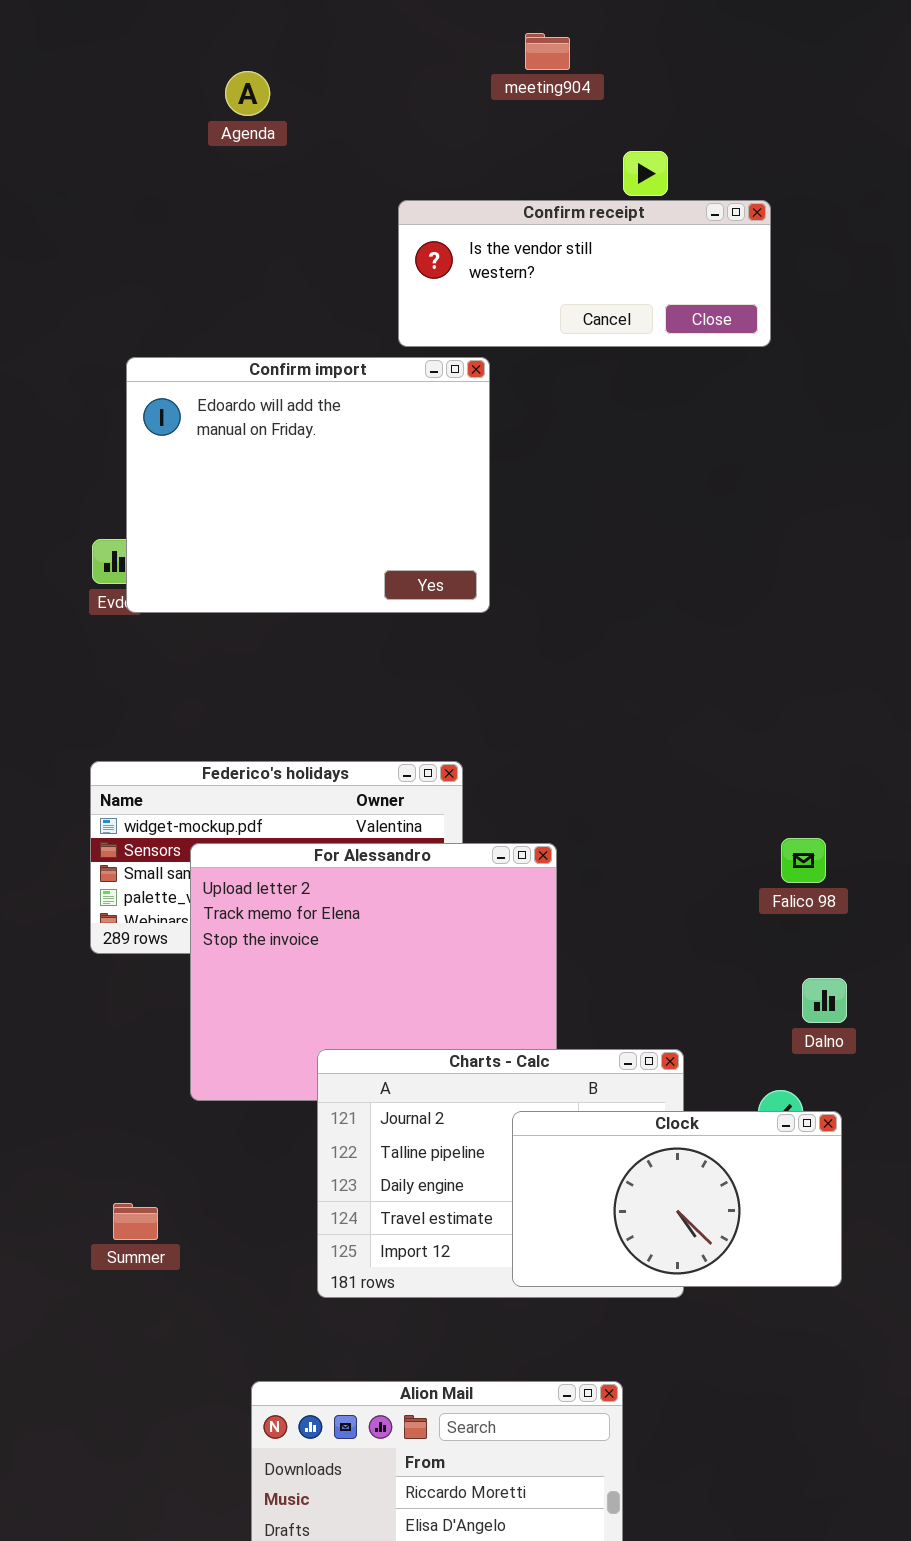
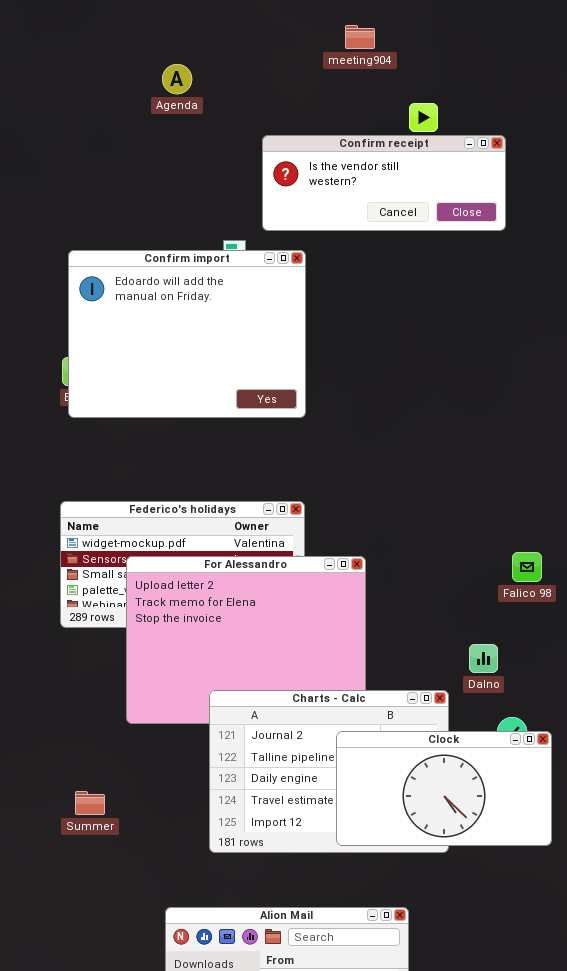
Agenda: [225,71,270,116] -> [162,64,192,94], moved
Confirm import: [126,357,490,613] -> [68,250,306,418], moved
Dalno: [802,978,847,1023] -> [469,644,498,673], moved

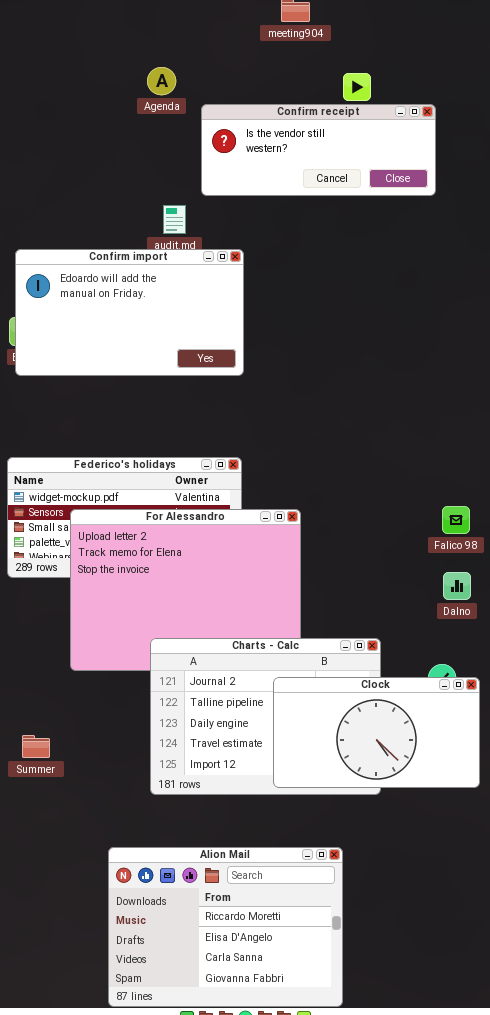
Agenda: [162,64,192,94] -> [147,67,176,95], moved
Confirm import: [68,250,306,418] -> [15,249,244,376], resized
Dalno: [469,644,498,673] -> [443,572,471,600], moved

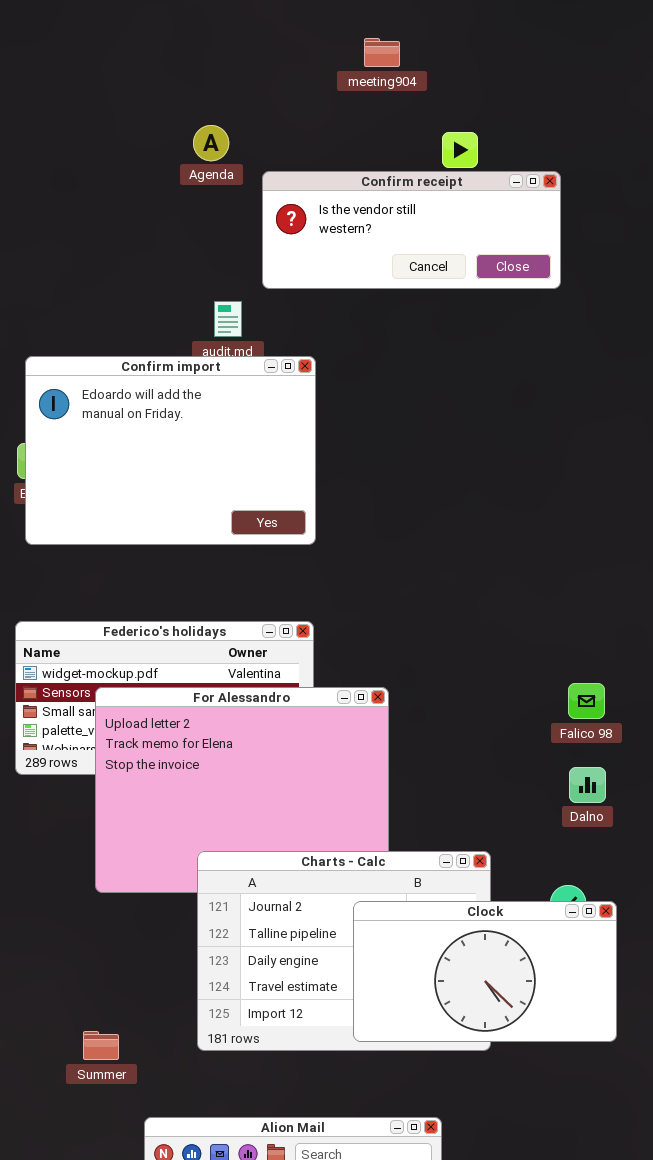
Confirm import: [15,249,244,376] -> [25,356,316,545], resized
Summer: [22,735,50,758] -> [83,1031,119,1060], moved

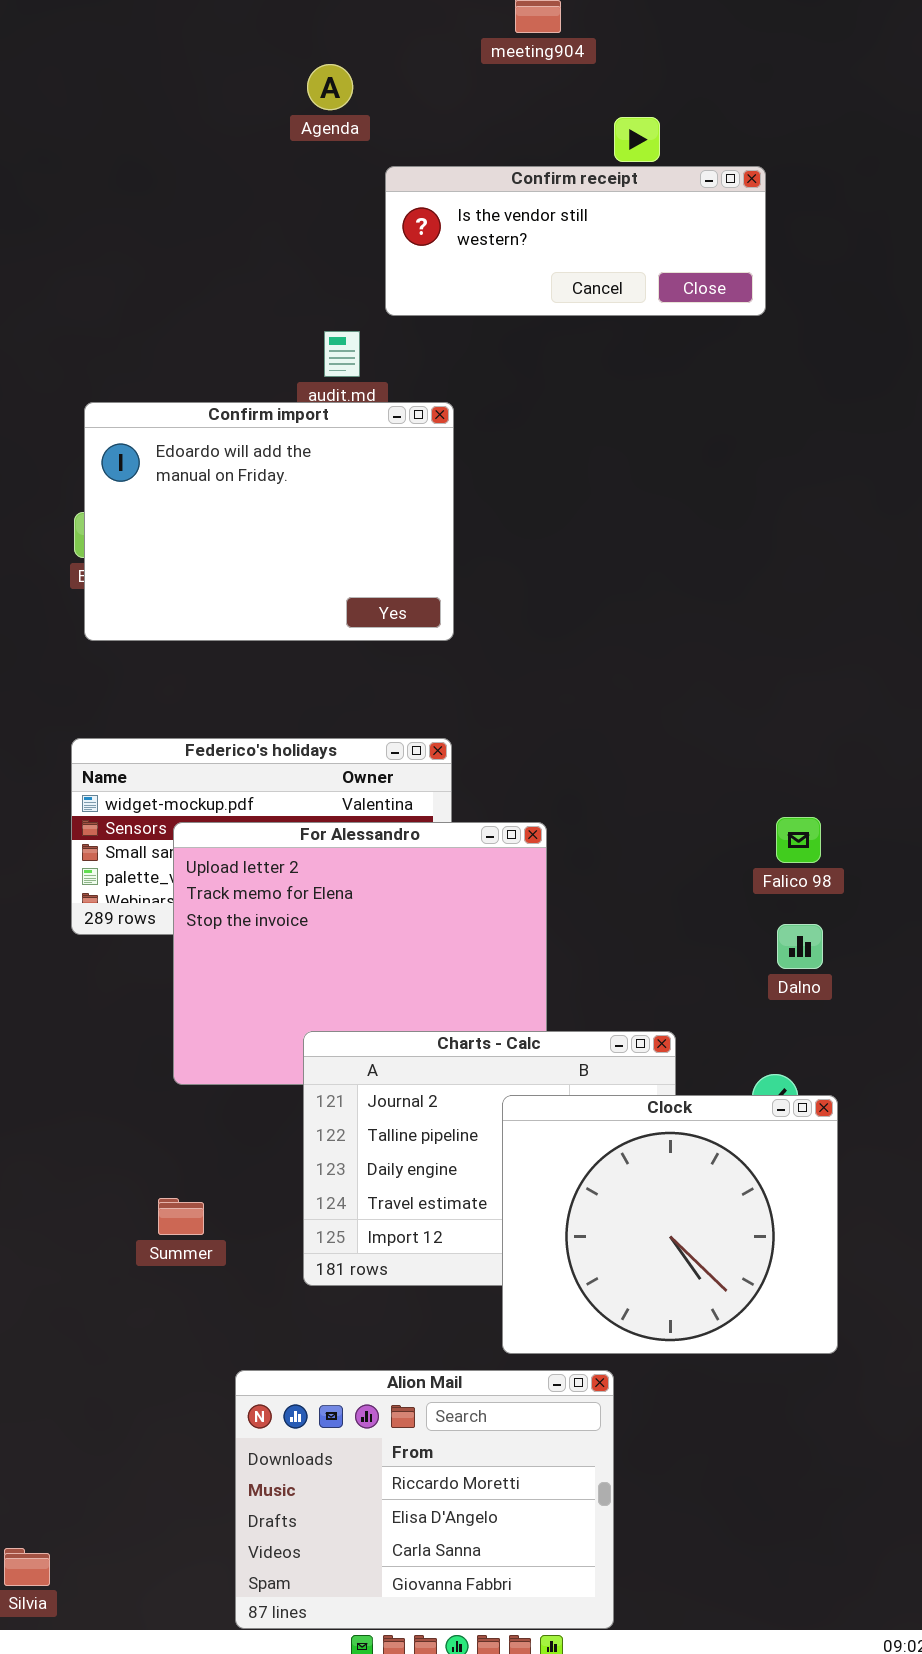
Agenda: [193,125,229,161] -> [307,64,353,110], moved
Clock: [353,901,617,1042] -> [502,1095,838,1354], resized
Summer: [83,1031,119,1060] -> [158,1198,204,1235], moved

